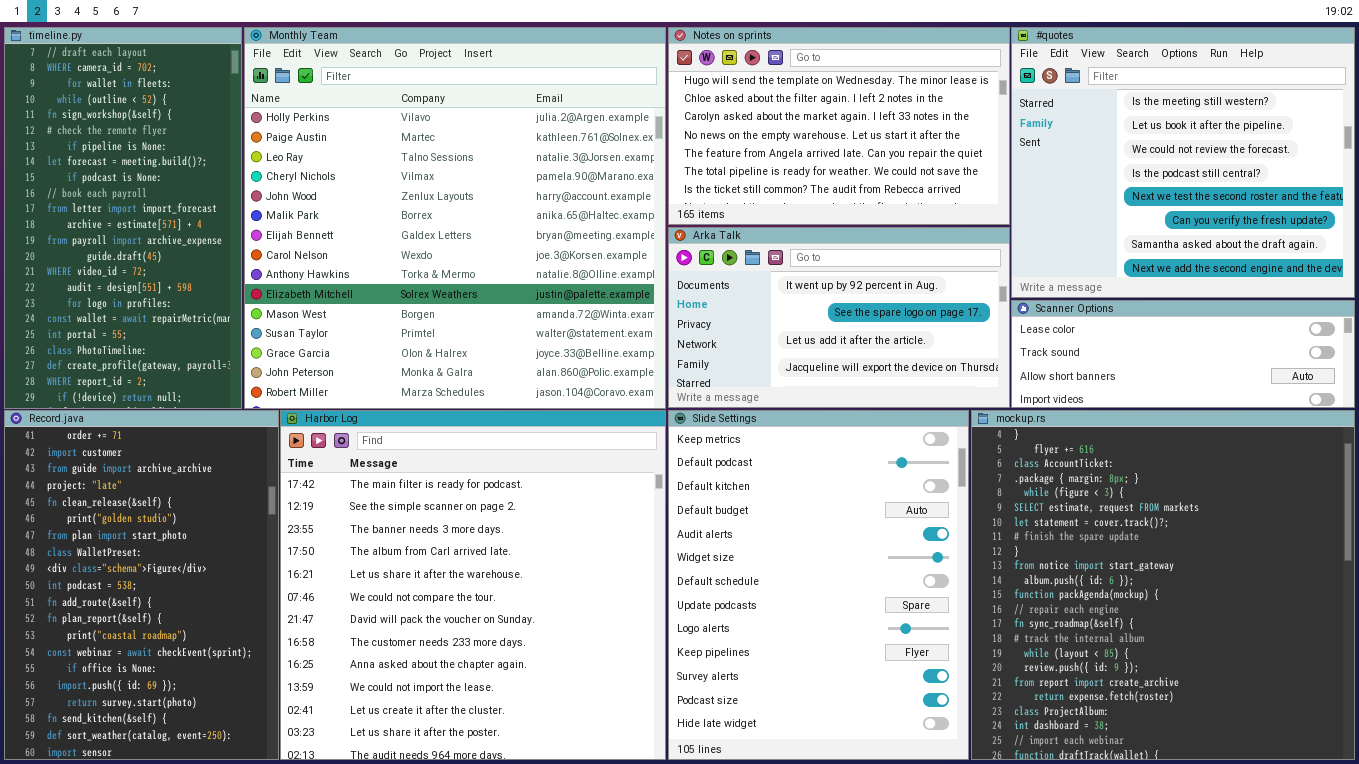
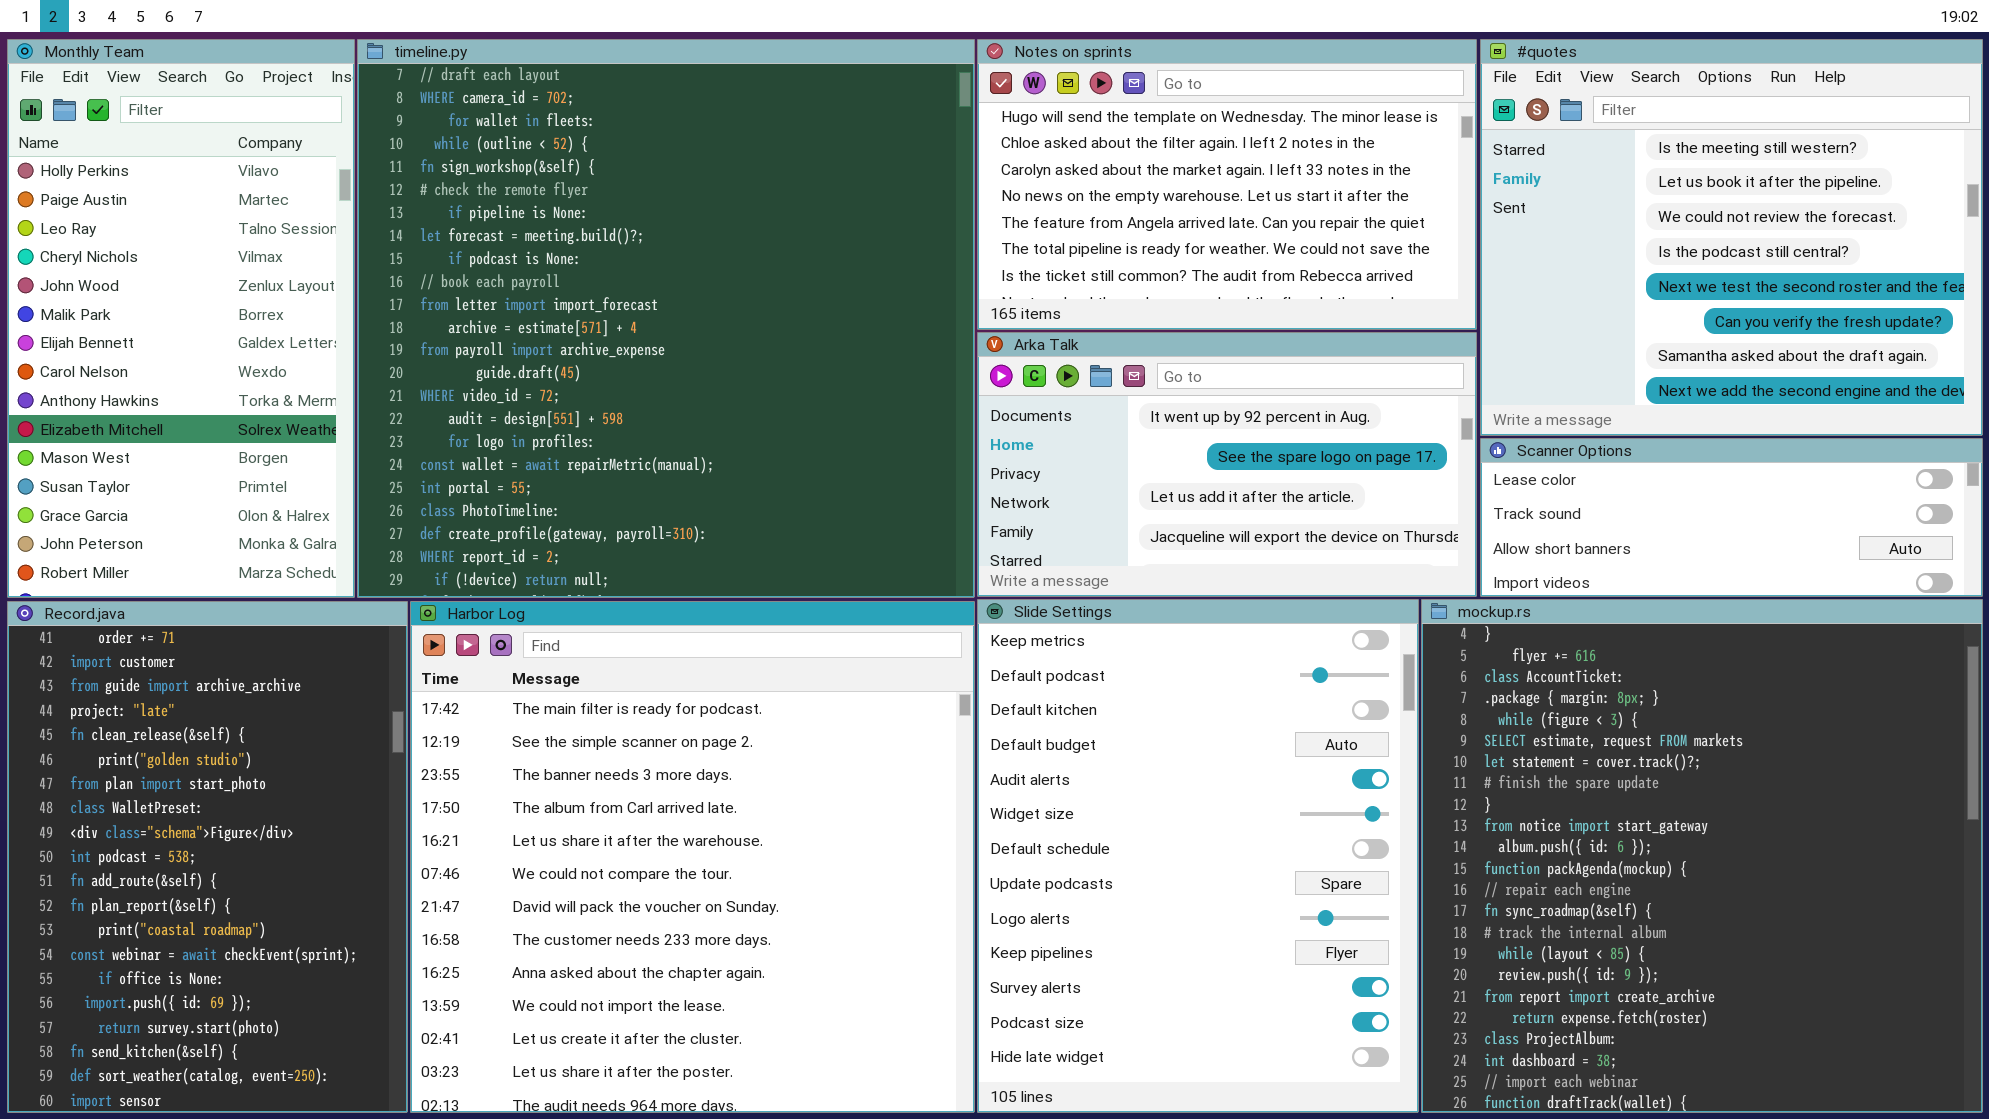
timeline.py: [4,27,242,409] -> [357,39,975,598], moved, resized
Monthly Team: [244,27,666,409] -> [7,39,355,598], moved, resized

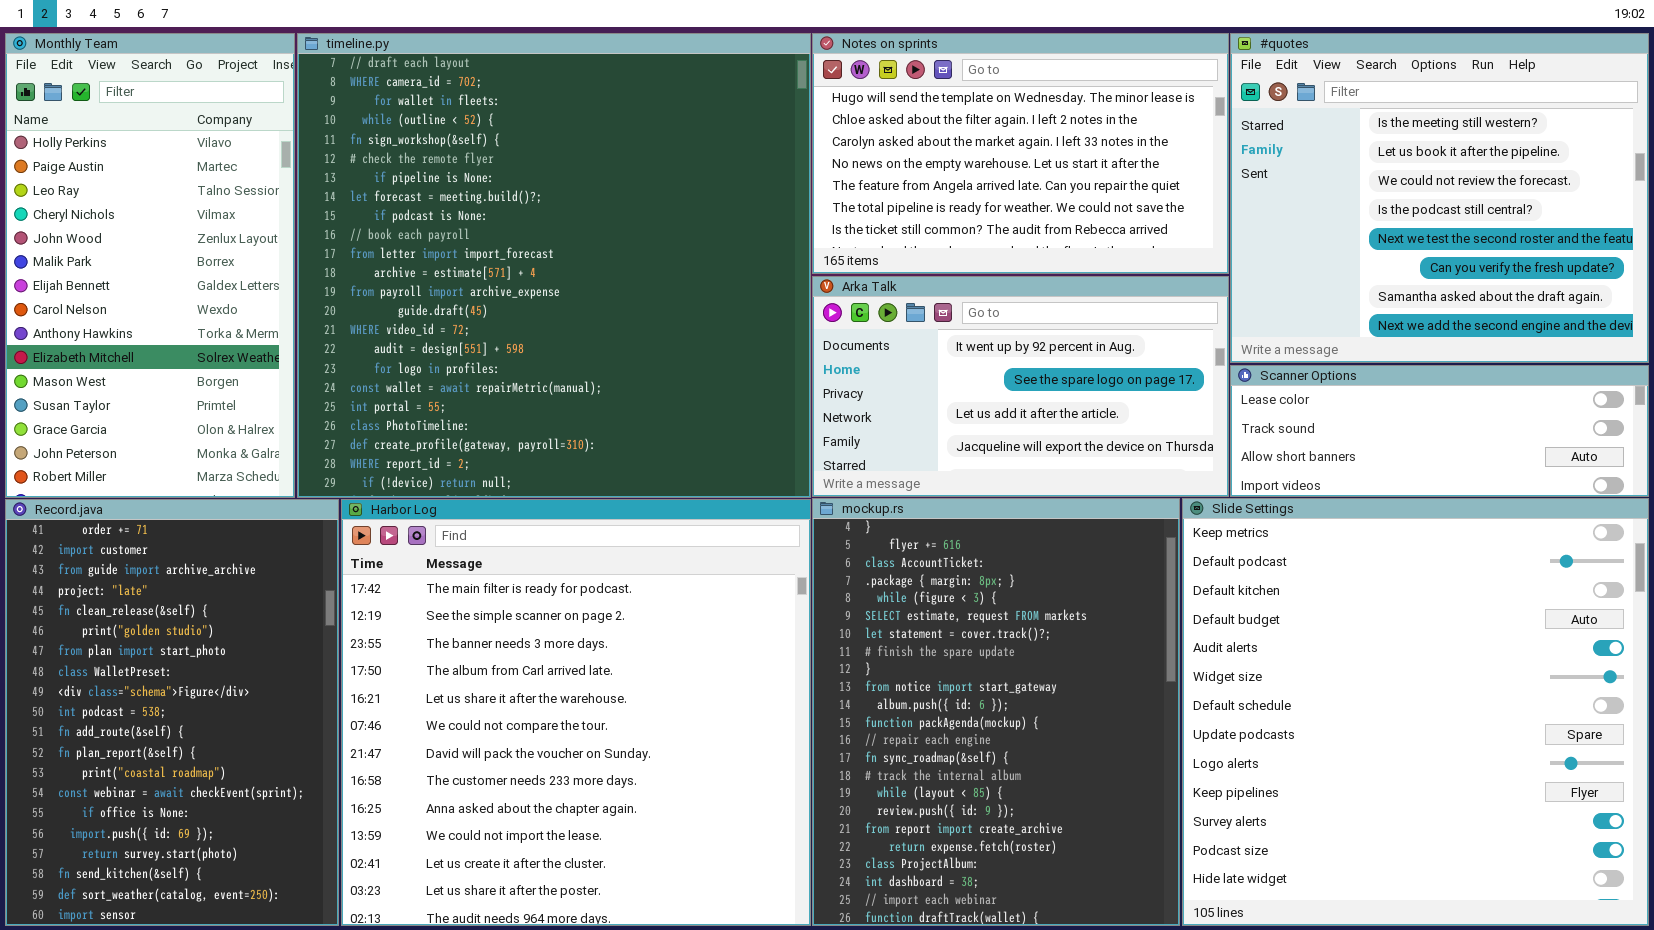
Slide Settings: [977,599,1419,1113] -> [1182,498,1649,926], moved, resized
mockup.rs: [1421,599,1983,1113] -> [812,498,1180,926], moved, resized

